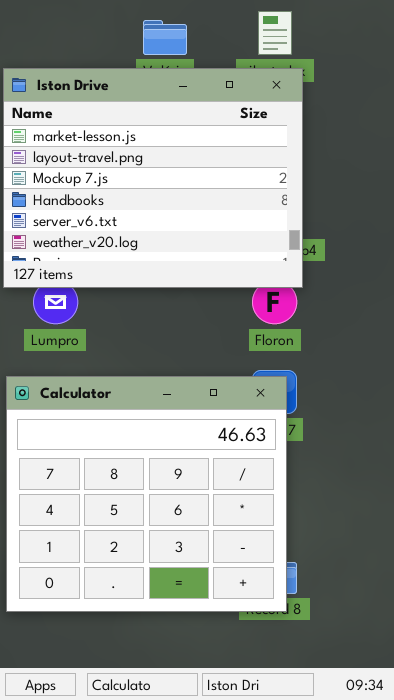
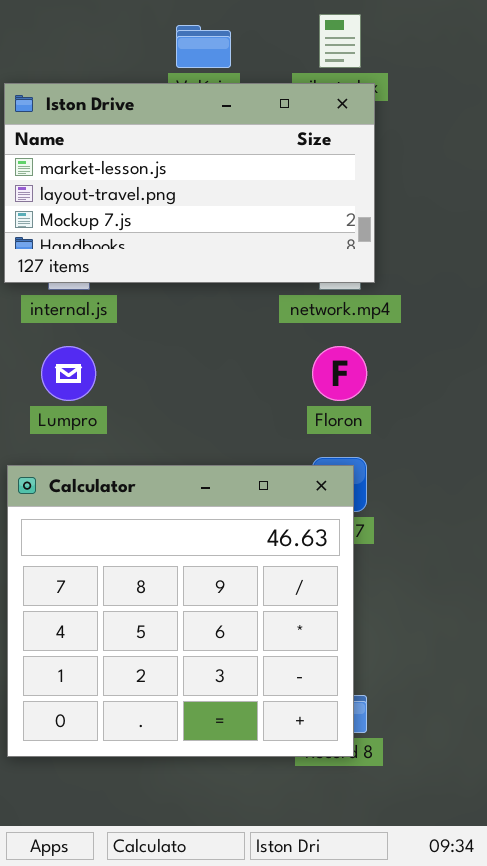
Iston Drive: [3,68,303,288] -> [4,83,375,283], resized

